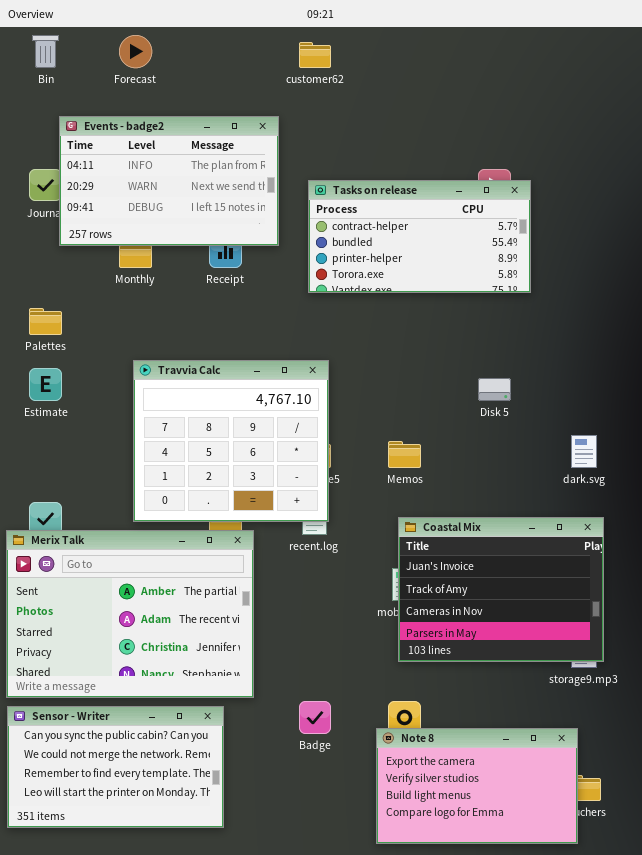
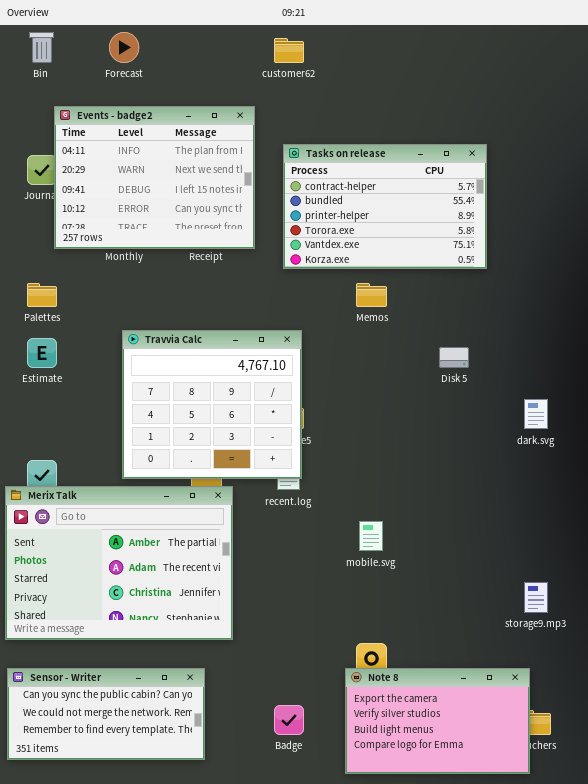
Events - badge2: [59,116,279,246] -> [54,106,255,249], resized
Tasks on release: [308,180,531,293] -> [283,144,487,269], resized
Memos: [388,441,421,468] -> [356,283,387,307], moved
Coastal Mix: [398,517,604,662] -> none, closed
Badge: [299,701,331,734] -> [274,705,304,735], moved
Sensor - Writer: [7,706,224,828] -> [7,668,205,760], resized

